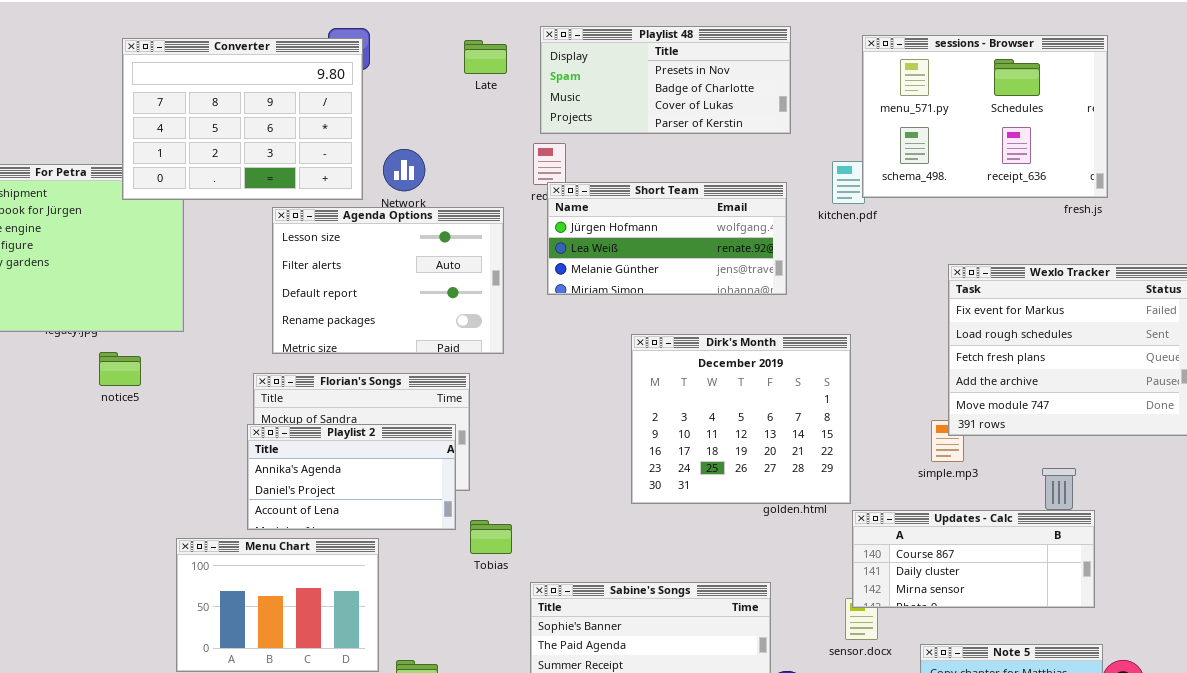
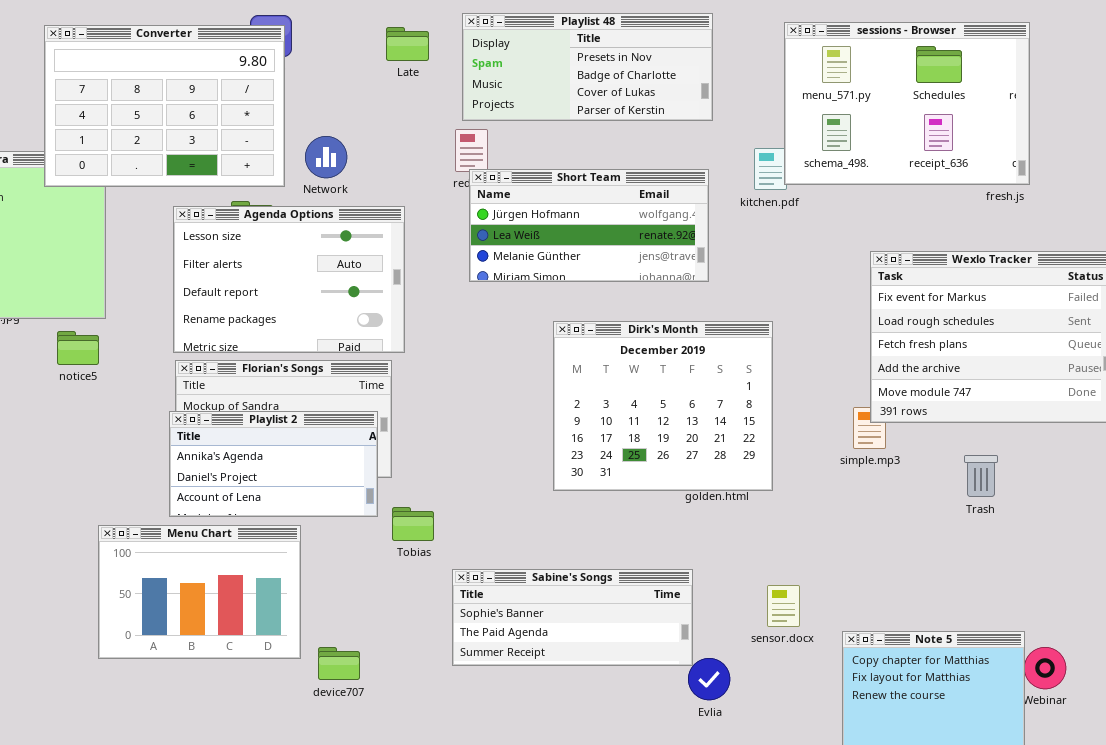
Agenda Options: [272,207,504,354] -> [173,206,405,353], moved
notice5: [99,352,141,386] -> [57,331,99,365], moved
Updates - Calc: [852,510,1095,608] -> none, closed

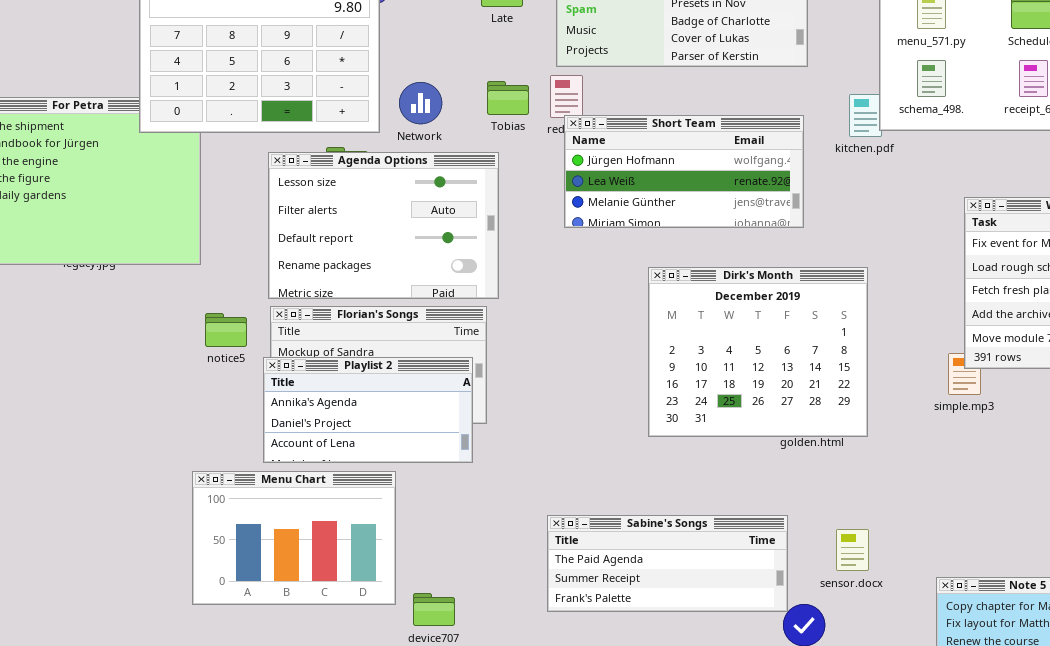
notice5: [57,331,99,365] -> [205,313,247,347], moved
Tobias: [392,507,434,541] -> [487,81,529,115], moved
Sabine's Songs: [452,569,693,666] -> [547,515,788,612], scrolled down 1 row
sensor.docx: [767,585,800,627] -> [836,529,869,571], moved

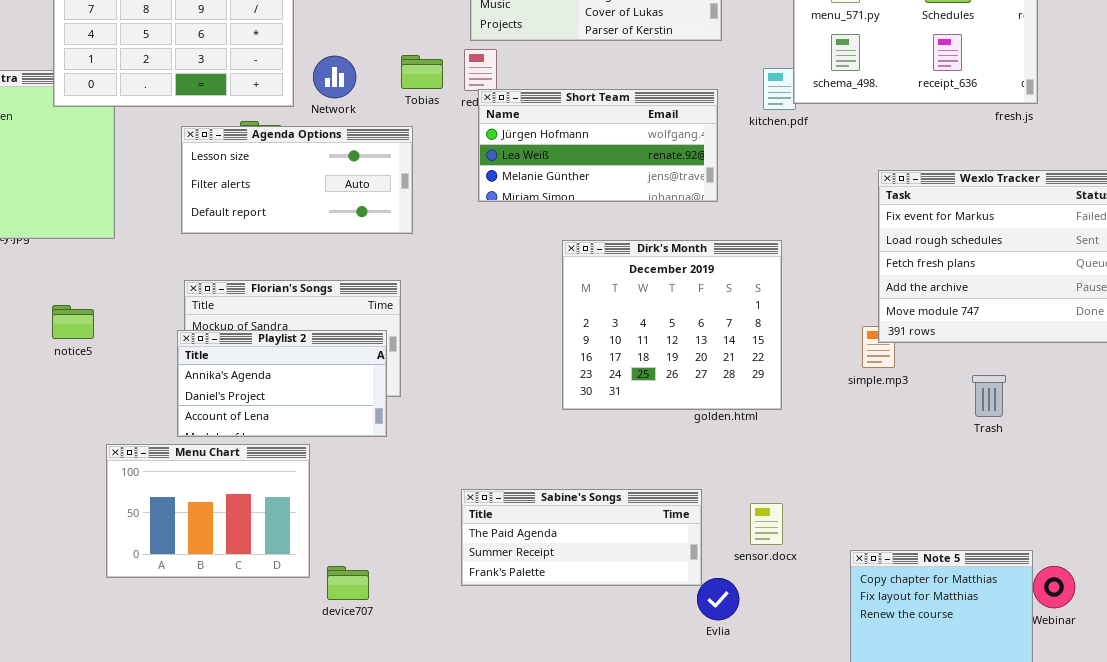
Agenda Options: [268,152,499,299] -> [181,126,413,234], resized
notice5: [205,313,247,347] -> [52,305,94,339], moved

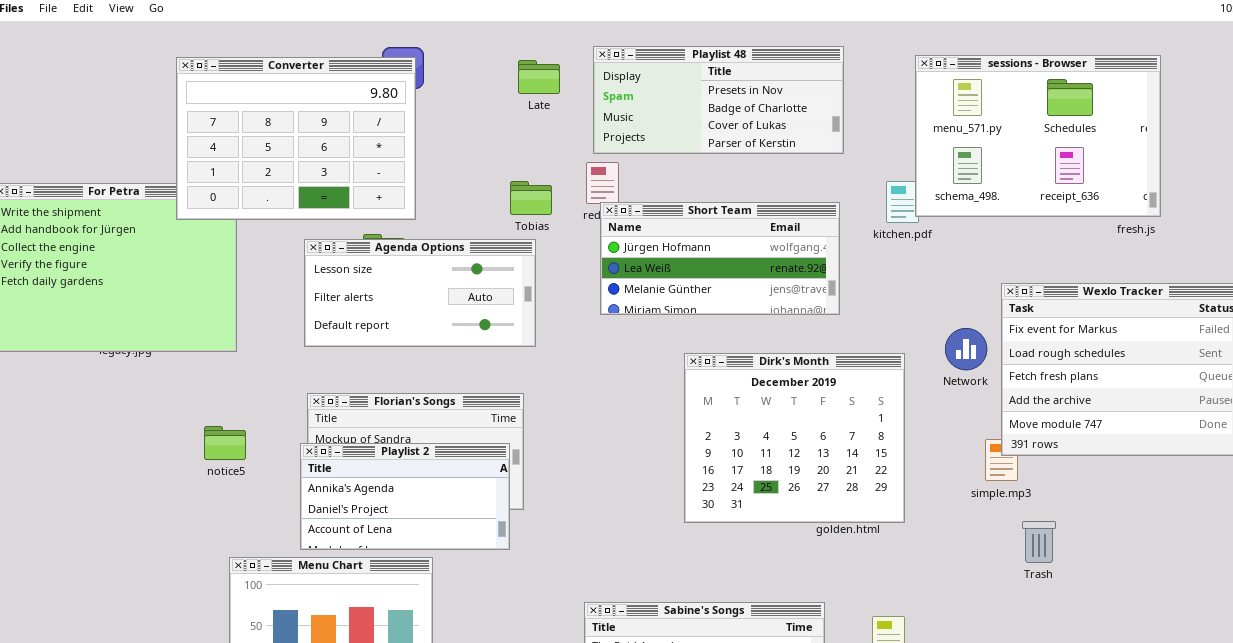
Tobias: [401,55,443,89] -> [510,181,552,215], moved
Network: [313,56,356,98] -> [945,328,987,370], moved
notice5: [52,305,94,339] -> [204,426,246,460], moved
Trash: [972,375,1006,417] -> [1022,521,1056,563], moved

